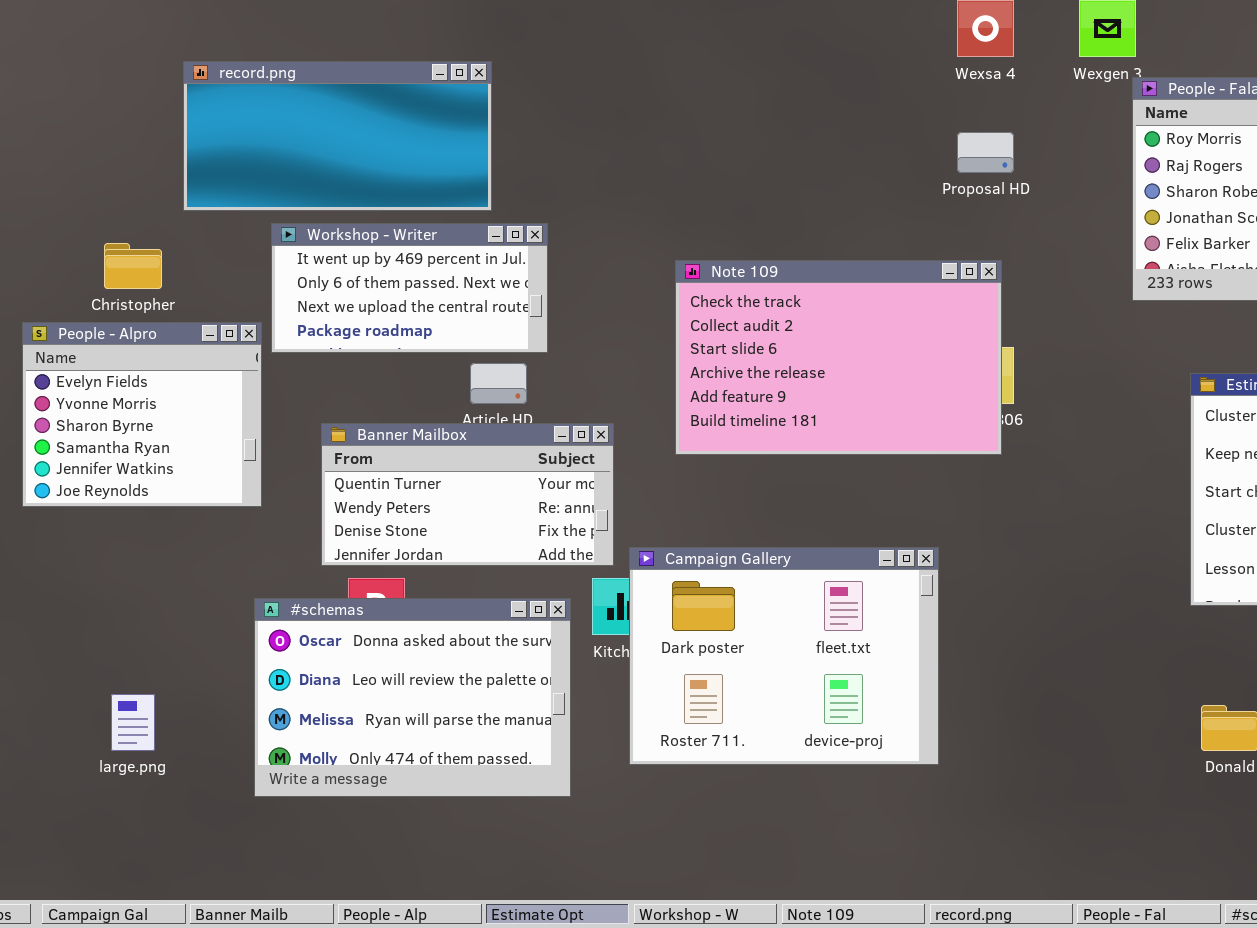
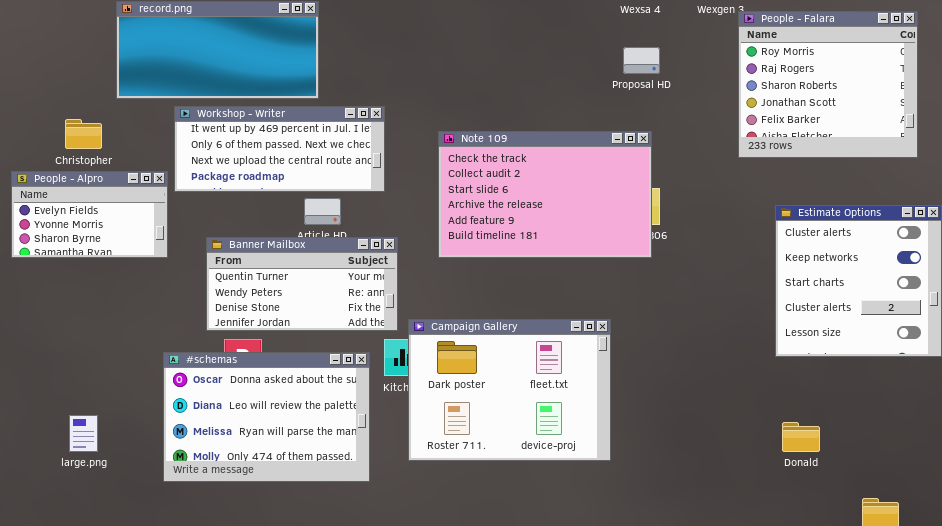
Workshop - Writer: [271,223,548,353] -> [174,106,385,192], resized
People - Alpro: [22,322,262,507] -> [11,171,168,258], resized

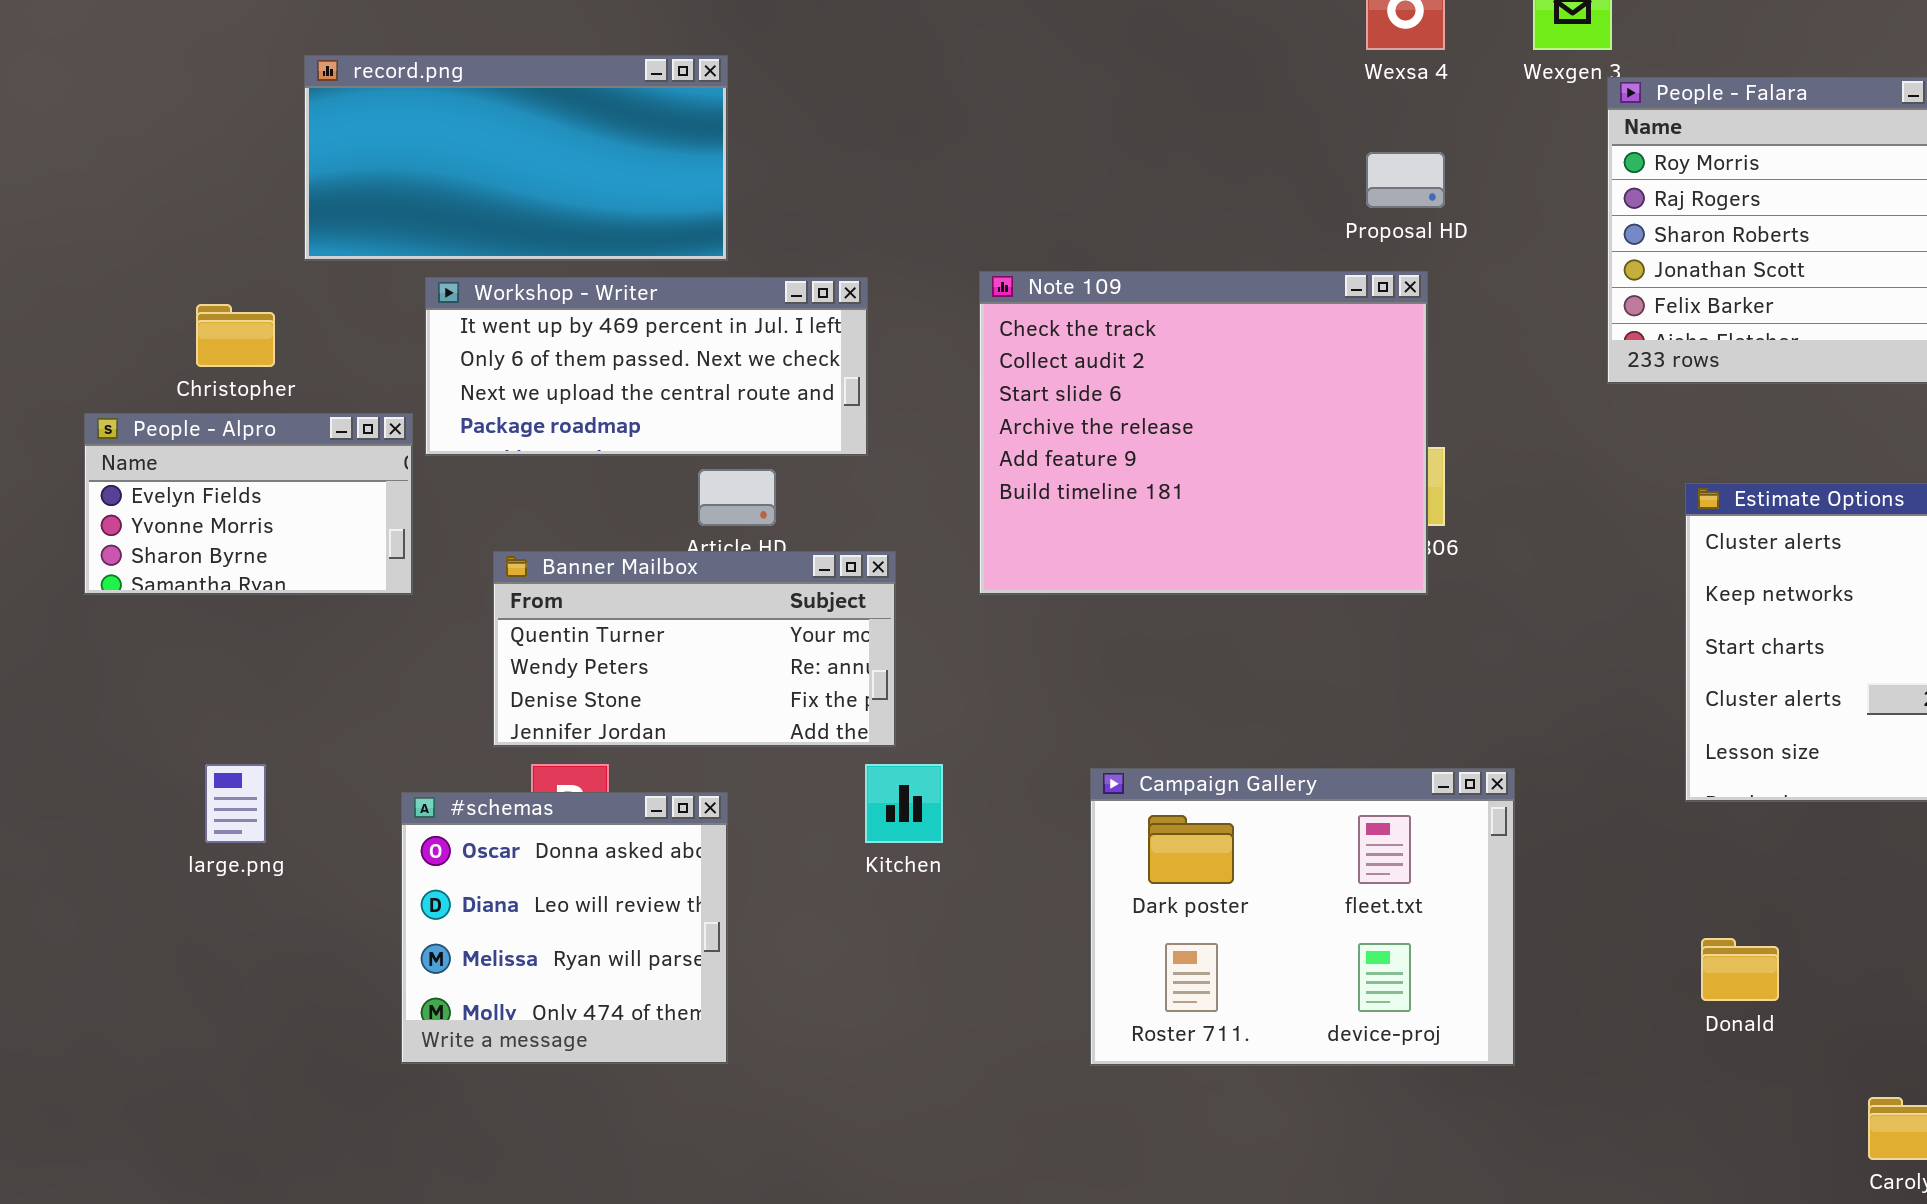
Note 109: [438,131,652,258] -> [979,271,1428,595], resized
Campaign Gallery: [408,319,611,461] -> [1090,768,1515,1066], moved
#schemas: [163,352,370,482] -> [401,792,728,1064], resized
large.png: [69,415,98,452] -> [205,764,266,843], moved

